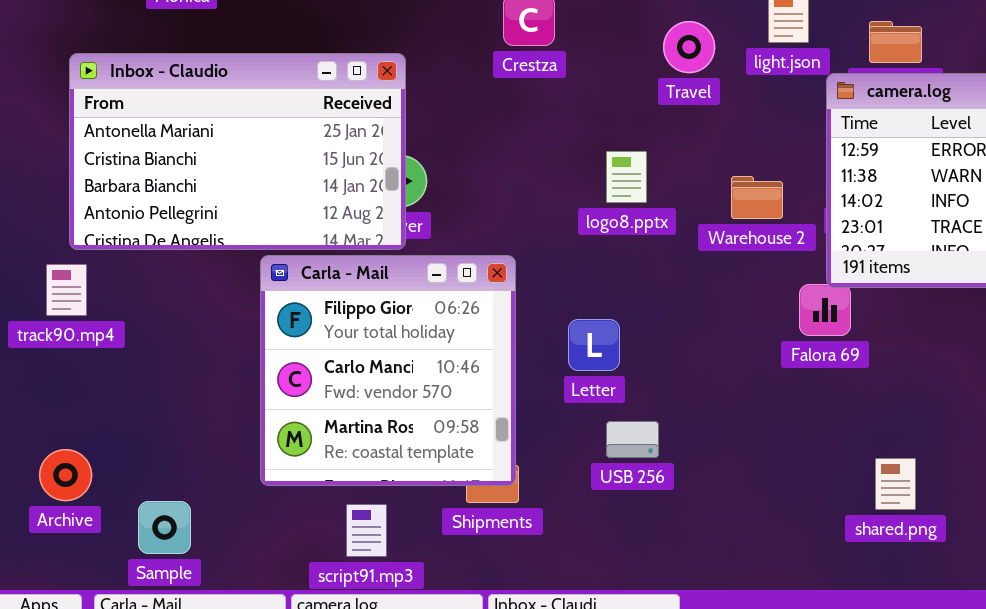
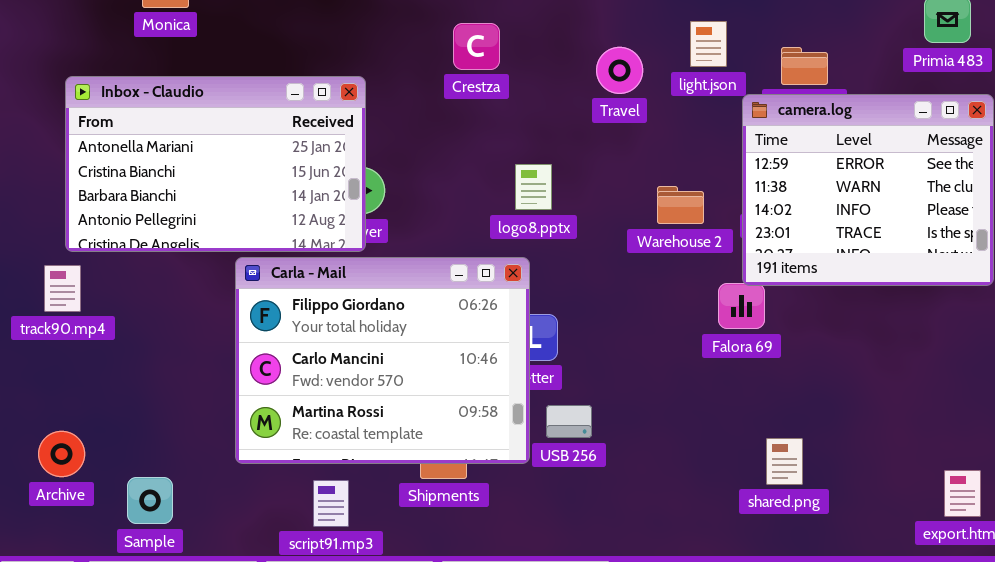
logo8.pptx: [606,151,647,203] -> [515,164,552,210], moved
Carla - Mail: [260,255,516,486] -> [235,257,530,464], resized
shared.png: [875,458,916,510] -> [766,438,803,485], moved

